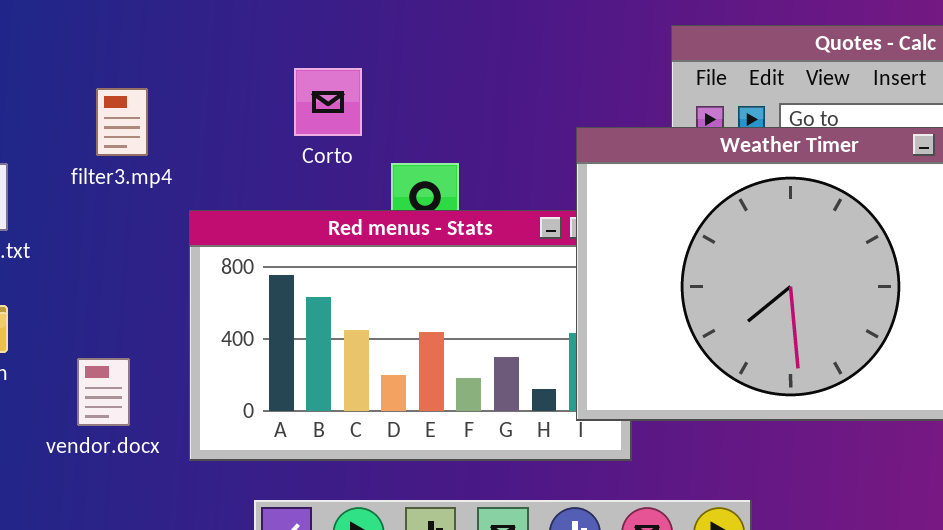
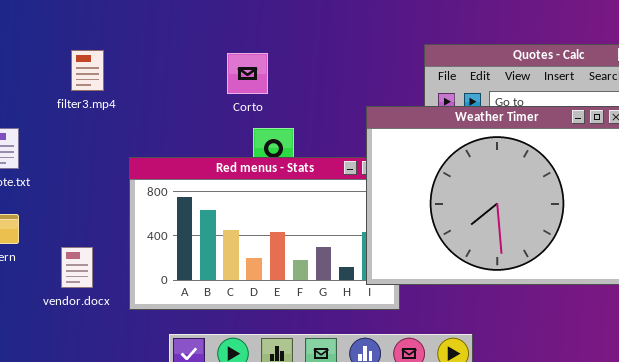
Corto: [294,68,362,136] -> [227,53,268,94], moved
filter3.mp4: [96,88,148,156] -> [71,50,104,91], moved

